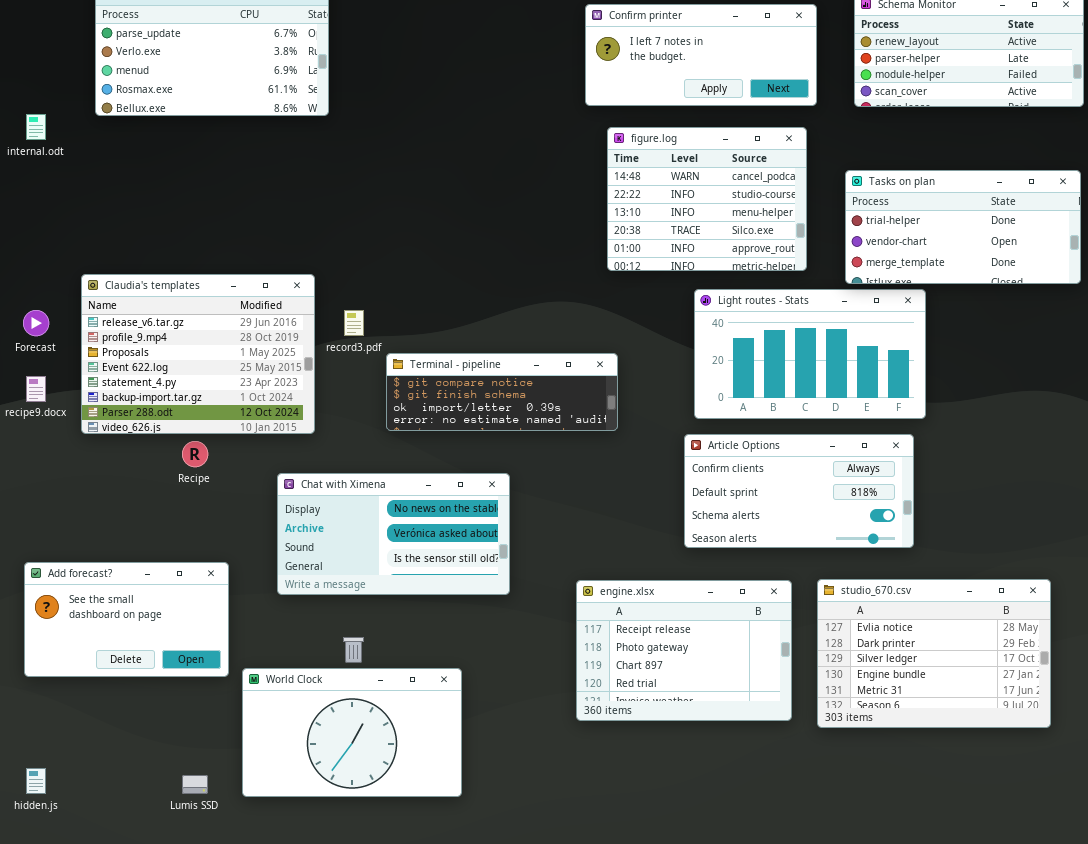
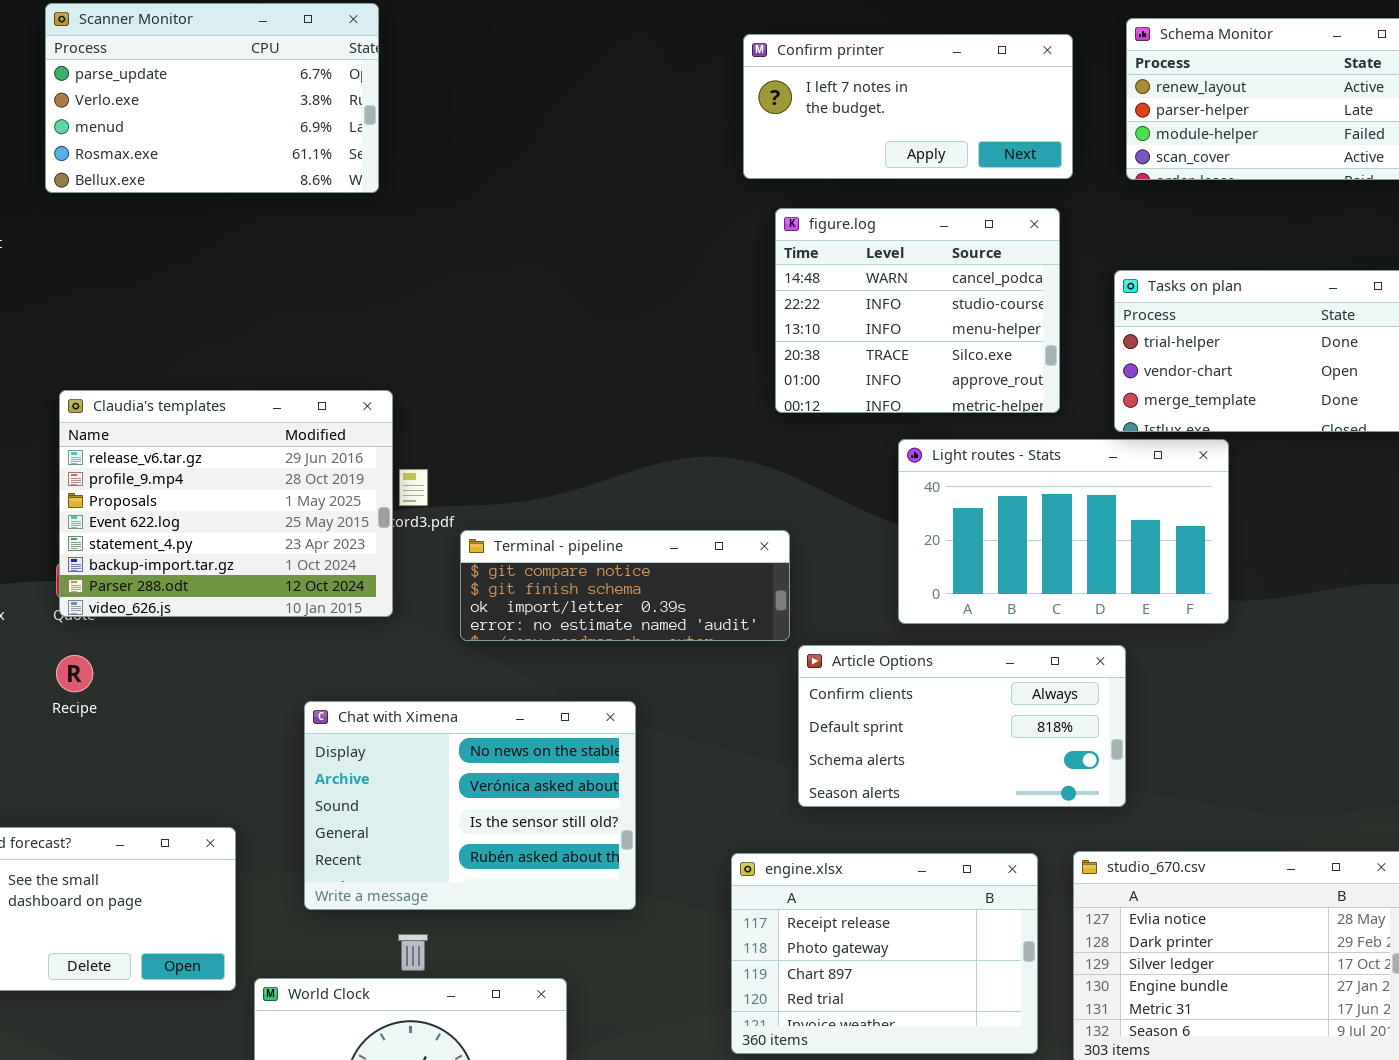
Claudia's templates: [81,274,315,434] -> [59,390,393,617], moved
Article Options: [684,434,914,548] -> [798,645,1126,807], moved
Recipe: [182,441,208,467] -> [56,655,93,692], moved
Chat with Ximena: [277,473,510,595] -> [304,701,636,910], resized

